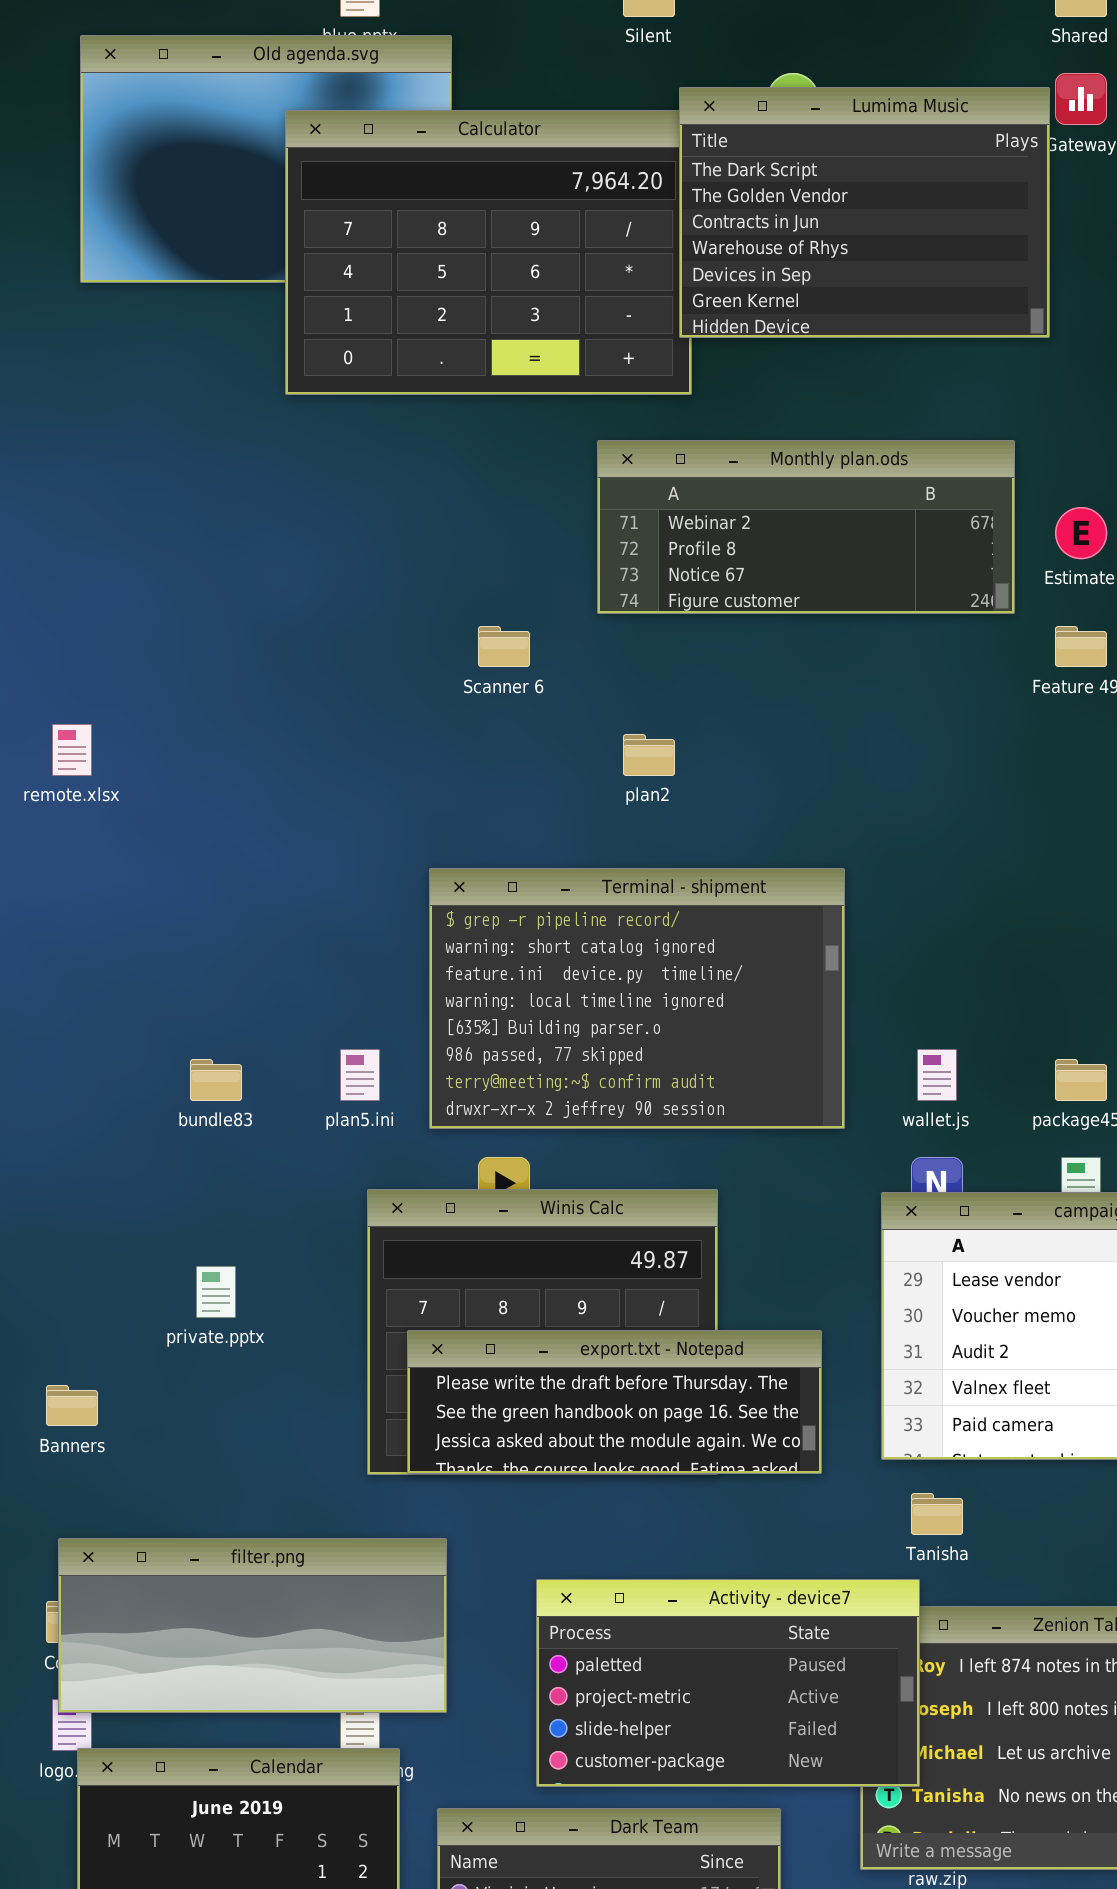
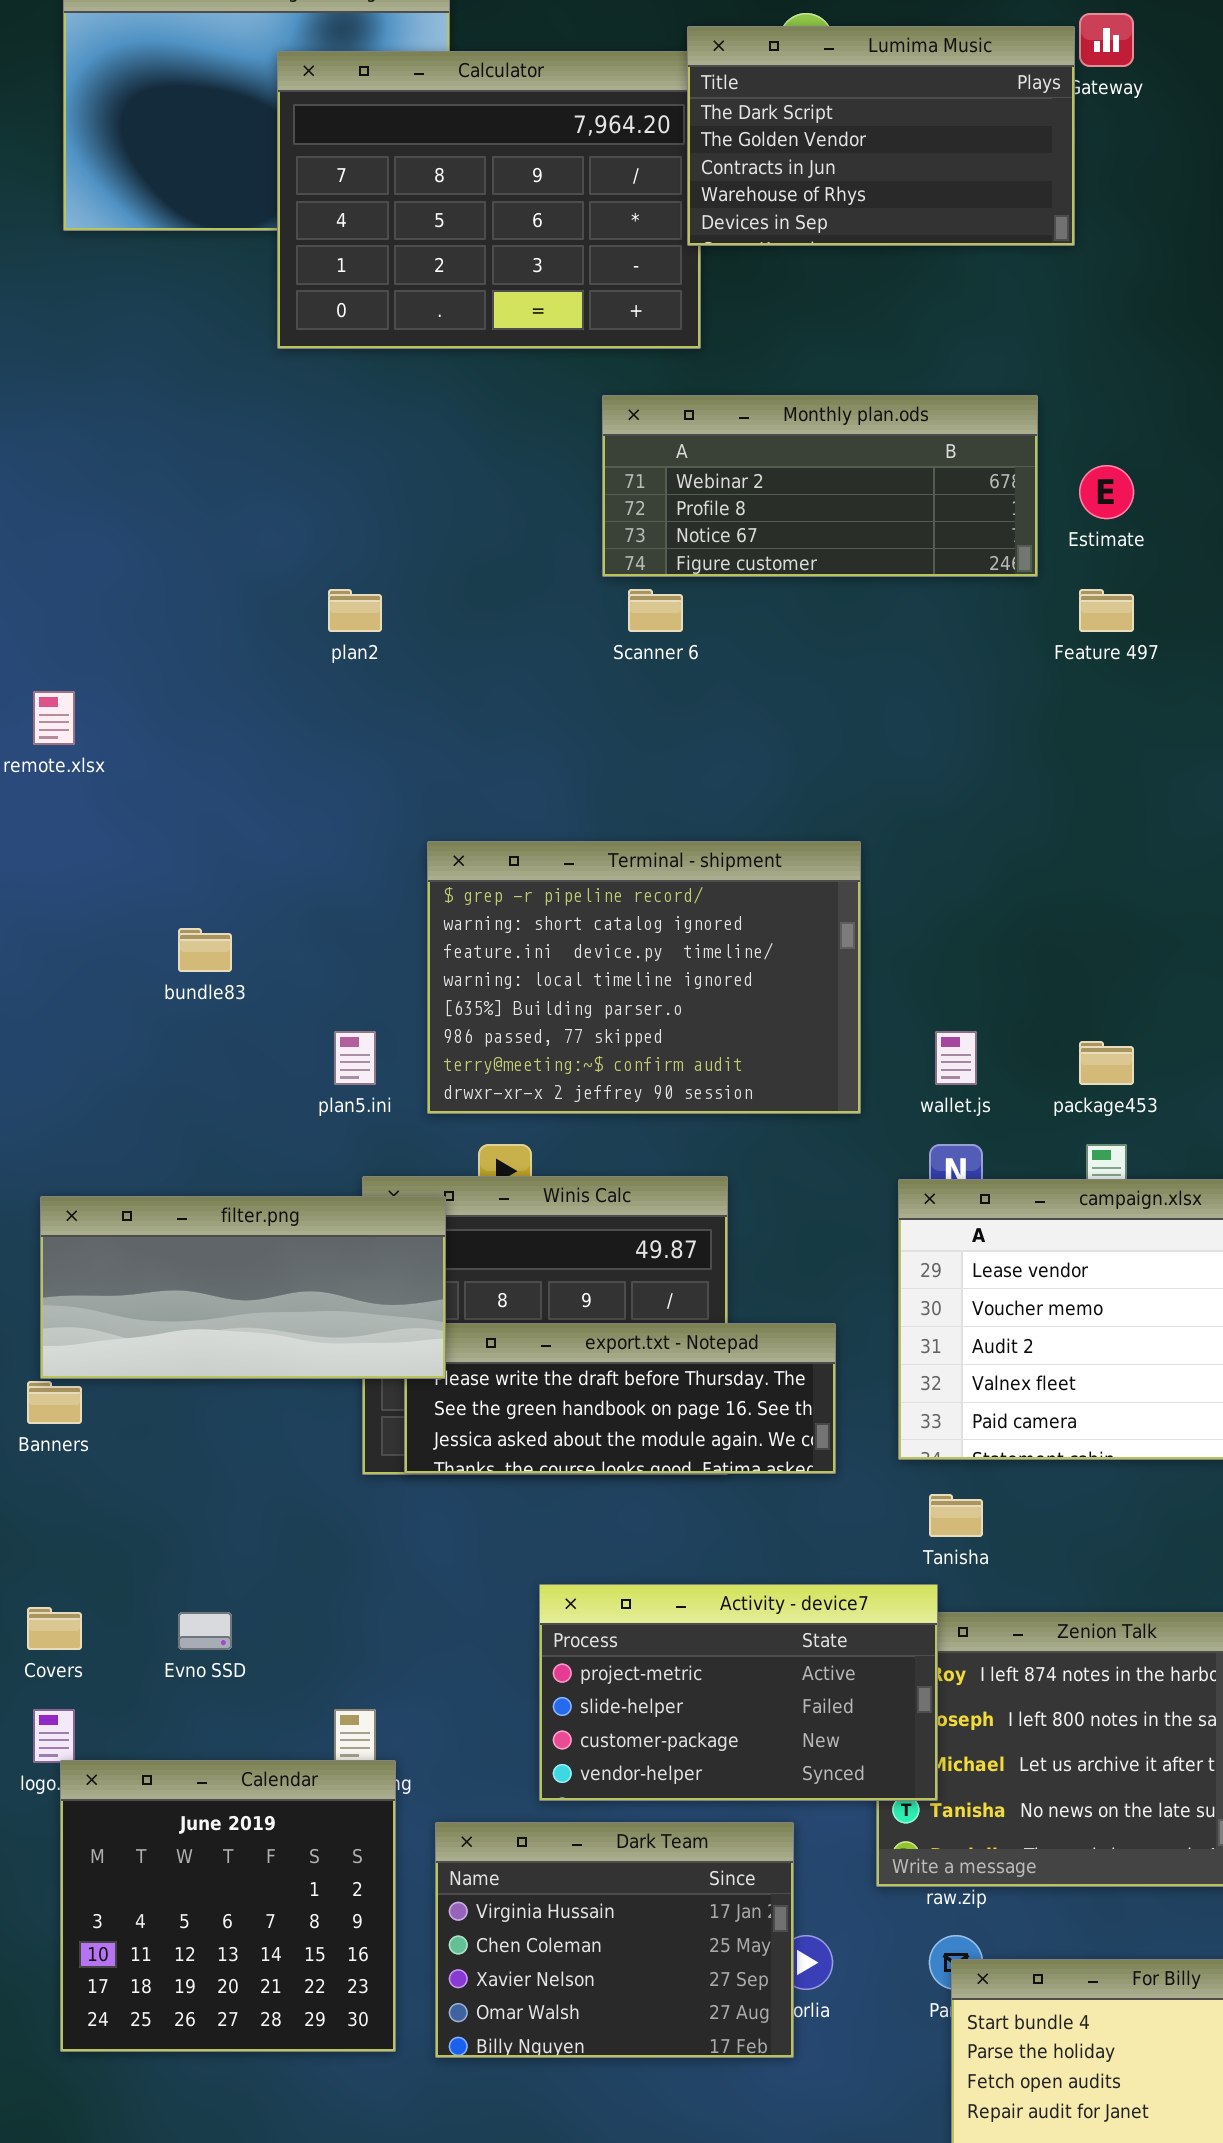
Lumima Music: [679,87,1050,338] -> [687,26,1075,246], resized
Scanner 6: [478,626,530,667] -> [628,589,683,632], moved
plan2: [623,734,675,776] -> [328,589,382,632], moved
bundle83: [190,1059,242,1101] -> [178,928,232,972], moved
filter.png: [58,1538,447,1713] -> [40,1196,446,1379], moved
Activity - device7: [536,1579,920,1787] -> [539,1584,938,1801], scrolled down 1 row

